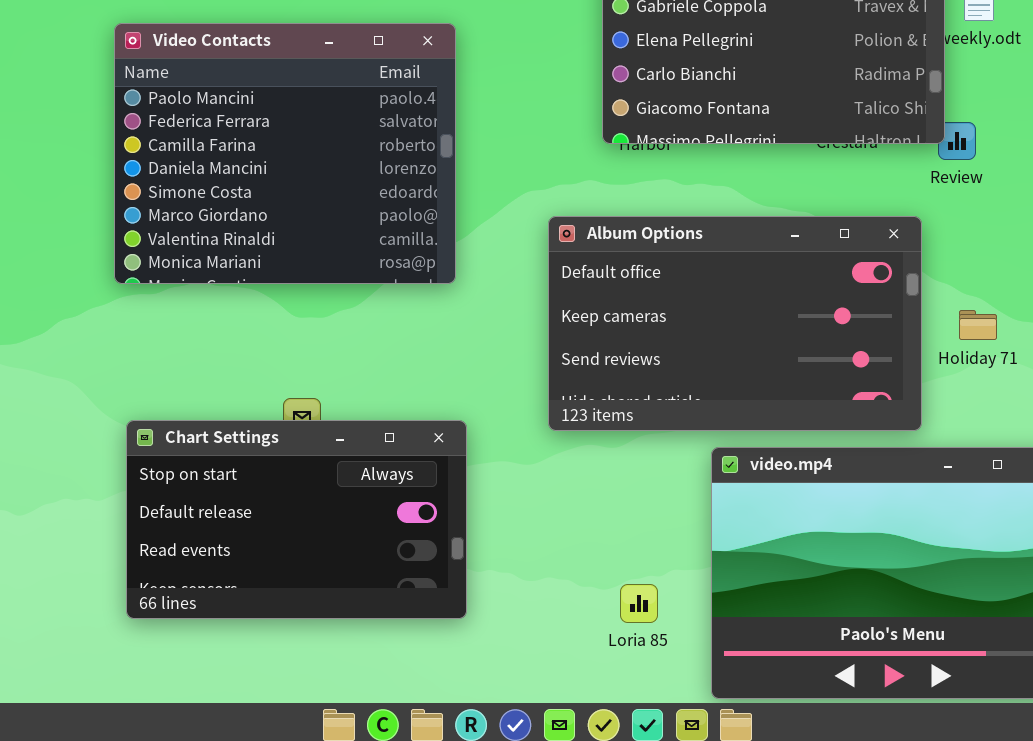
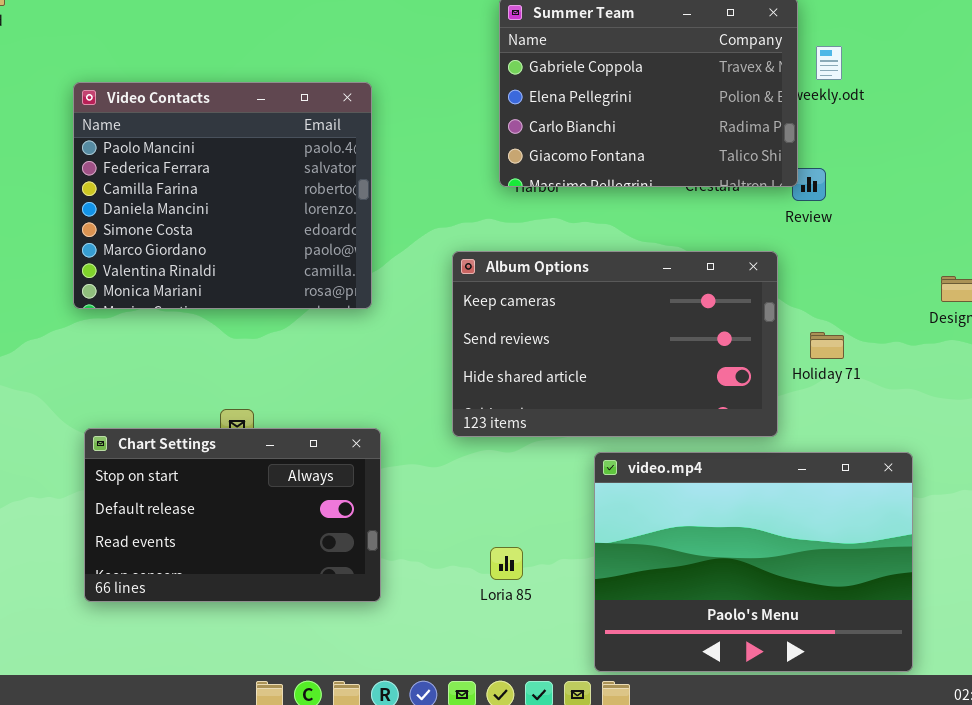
Album Options: [548,216,922,431] -> [452,251,778,437], scrolled down 1 row
Loria 85: [620,584,658,623] -> [490,547,523,580], moved

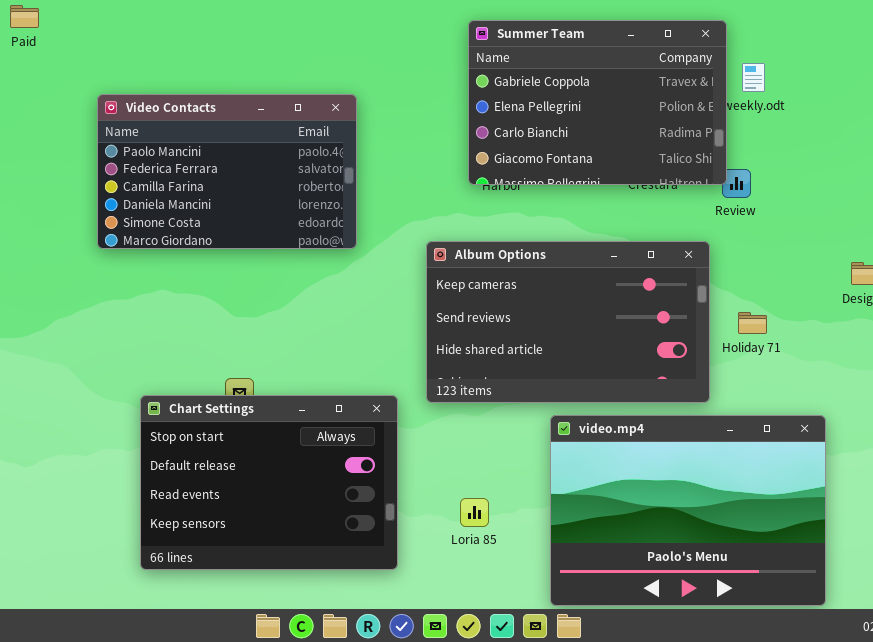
Video Contacts: [73,82,372,309] -> [97,94,357,249], resized
Chart Settings: [84,428,381,602] -> [140,395,398,570], moved, resized

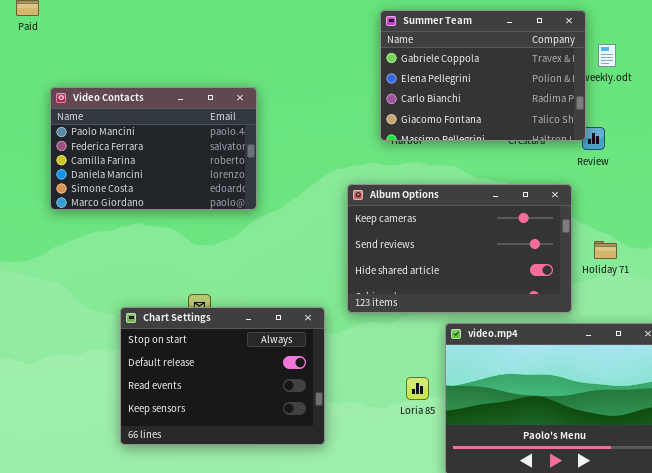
Video Contacts: [97,94,357,249] -> [50,87,257,210], moved
Loria 85: [460,498,489,527] -> [406,377,429,400], moved

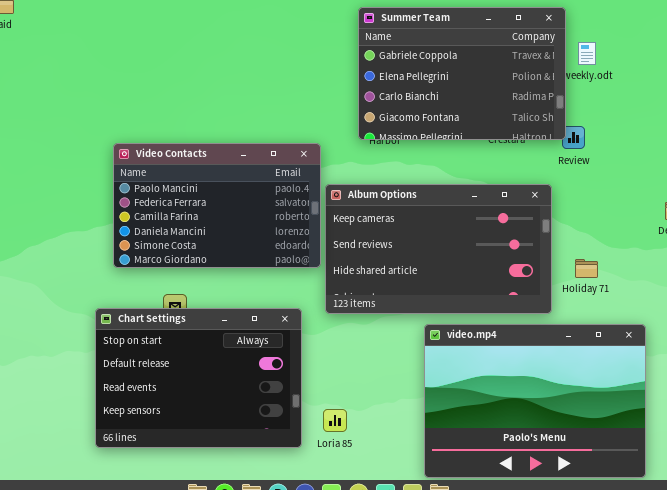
Video Contacts: [50,87,257,210] -> [113,143,321,268], moved
Holiday 71: [594,241,617,259] -> [575,259,598,278], moved
Loria 85: [406,377,429,400] -> [323,409,347,432], moved

